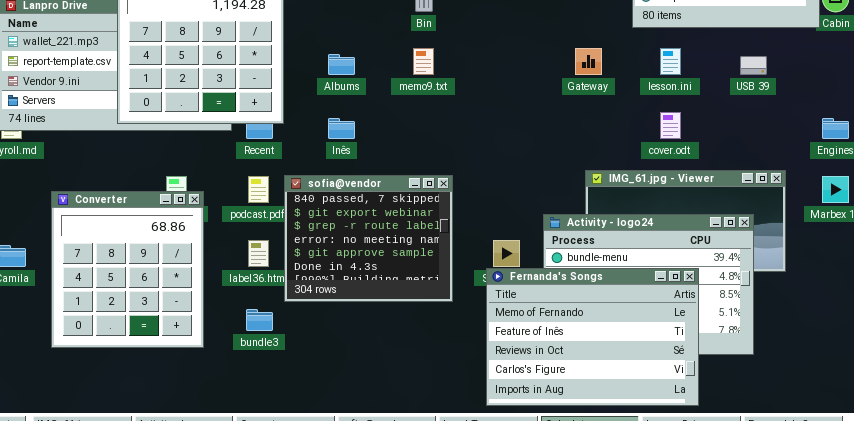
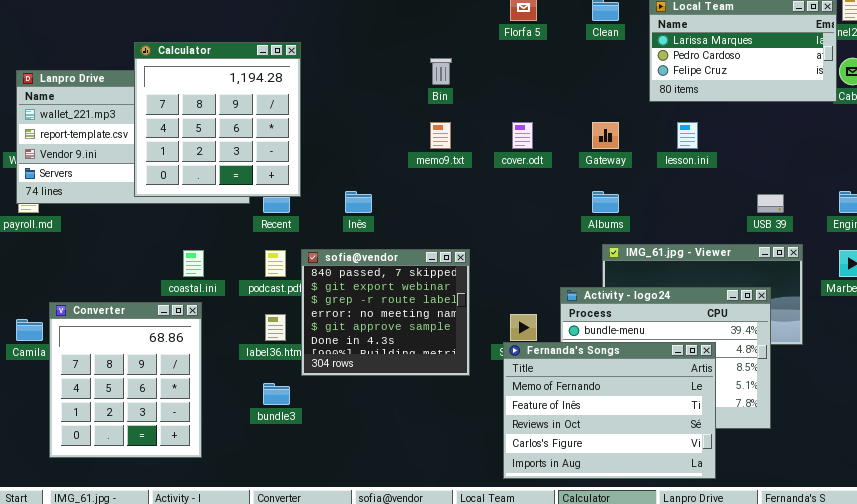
Albums: [328,54,355,75] -> [592,191,619,213], moved
USB 39: [740,56,767,75] -> [757,194,784,213], moved
cover.odt: [660,112,681,139] -> [512,122,533,149], moved
Converter: [51,191,204,348] -> [49,302,202,458], moved

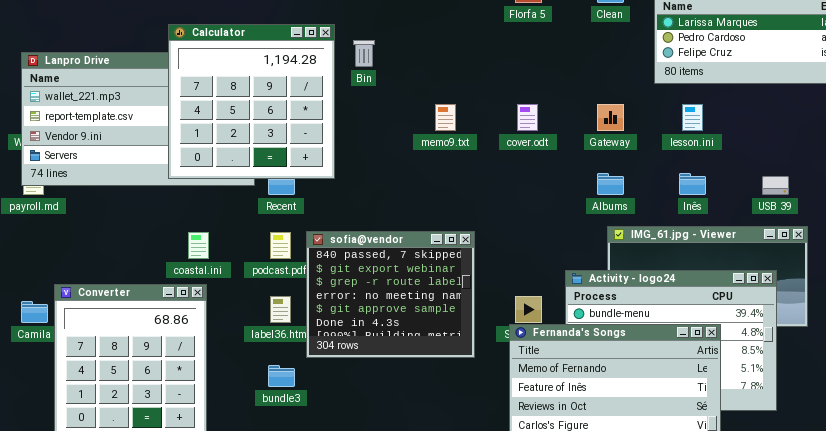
Calculator: [134,42,301,197] -> [168,24,335,179], moved
Bin: [430,58,452,85] -> [353,40,375,67], moved
Inês: [345,191,372,213] -> [679,173,706,195], moved

